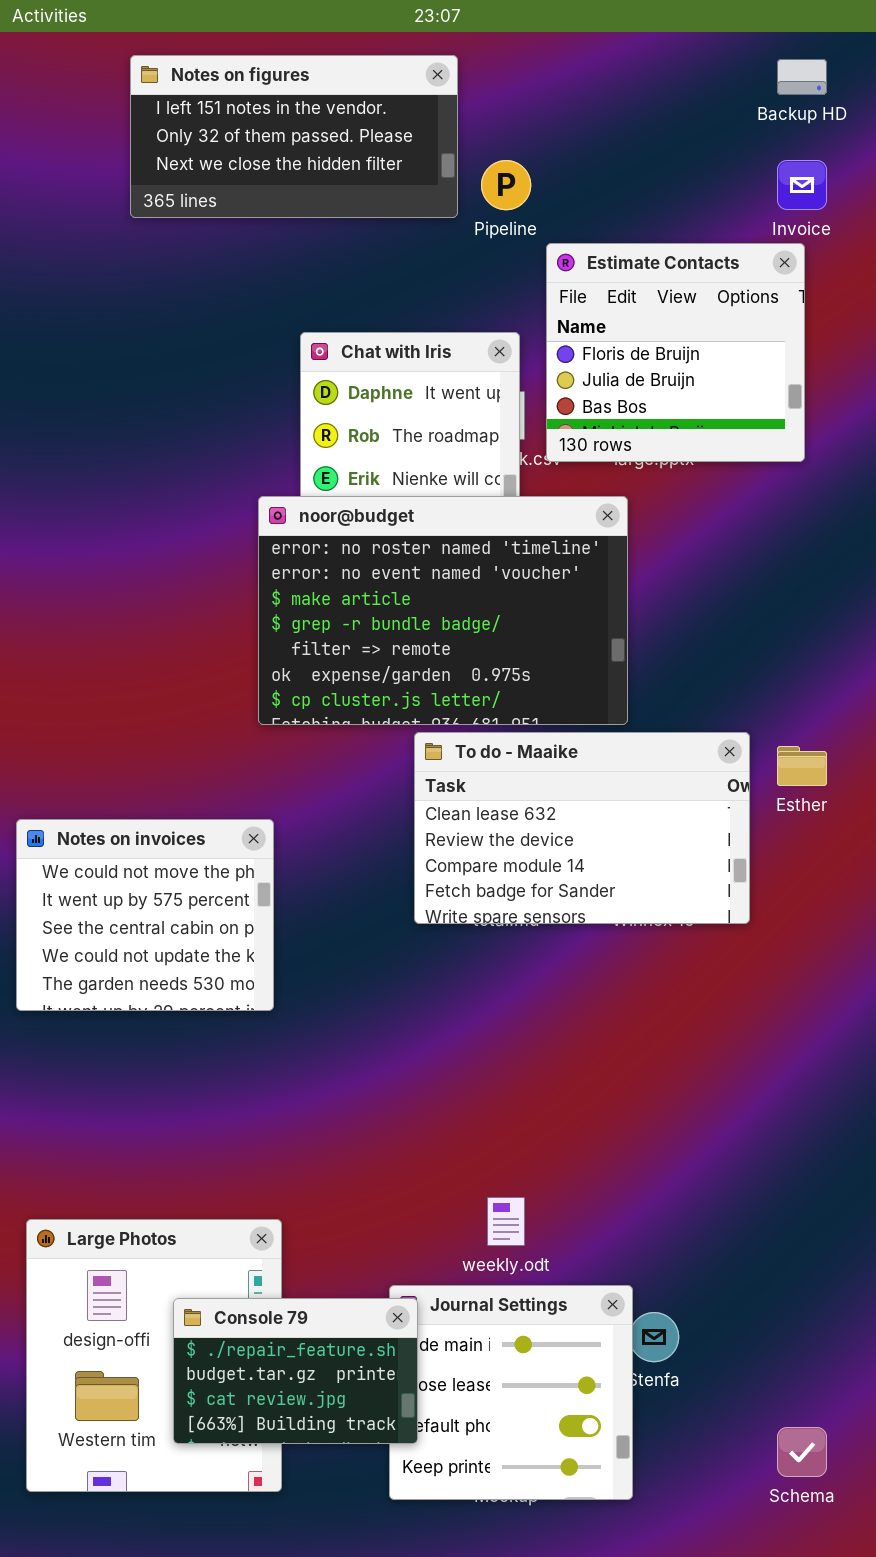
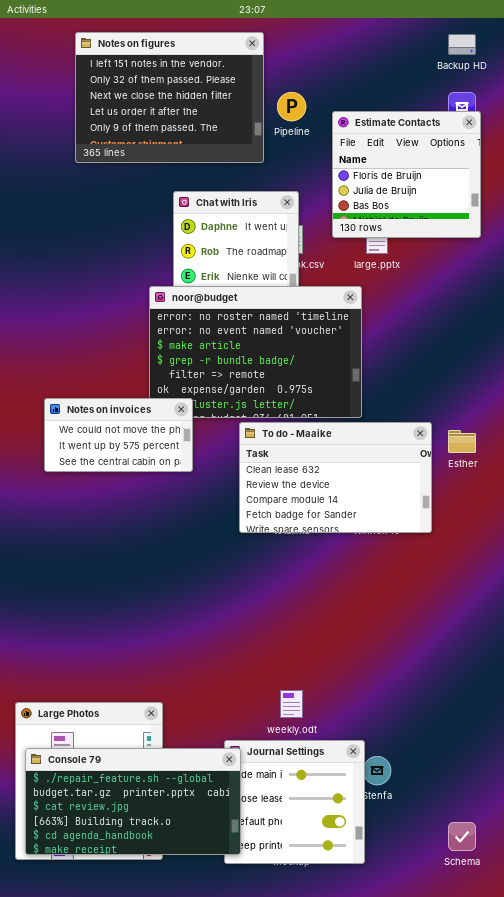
Notes on figures: [130,55,458,218] -> [75,32,264,163], resized
Estimate Contacts: [546,243,805,462] -> [332,111,481,238], moved
Notes on invoices: [16,819,274,1011] -> [44,398,193,472], moved, resized
Console 79: [173,1298,418,1444] -> [25,748,241,855], resized

